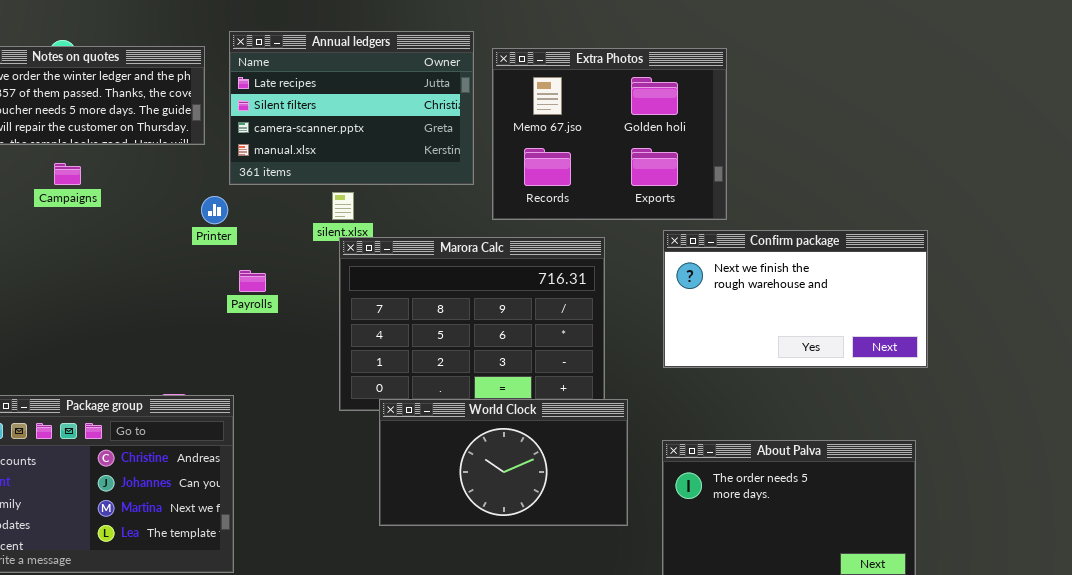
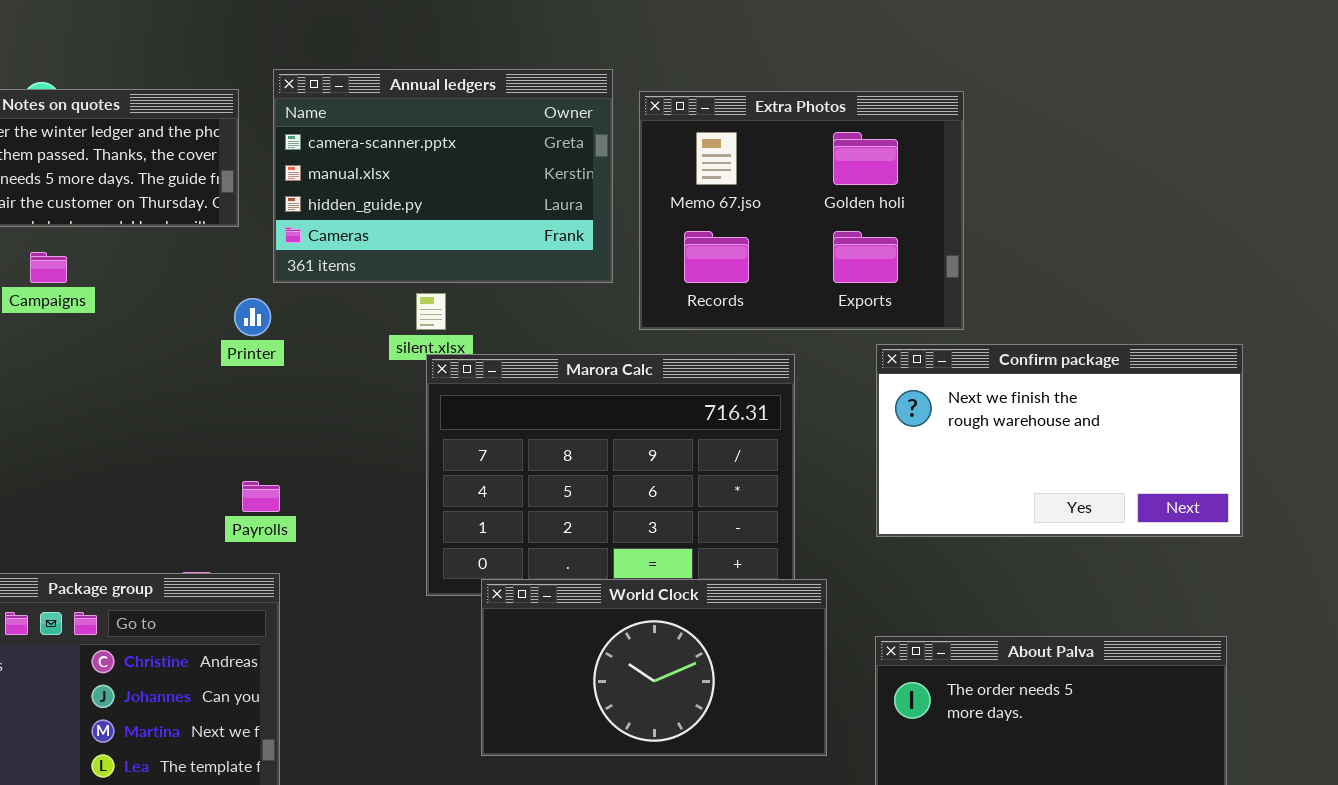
Annual ledgers: [229,31,474,185] -> [273,69,613,283], scrolled down 2 rows
Payrolls: [239,270,266,292] -> [242,481,280,512], moved

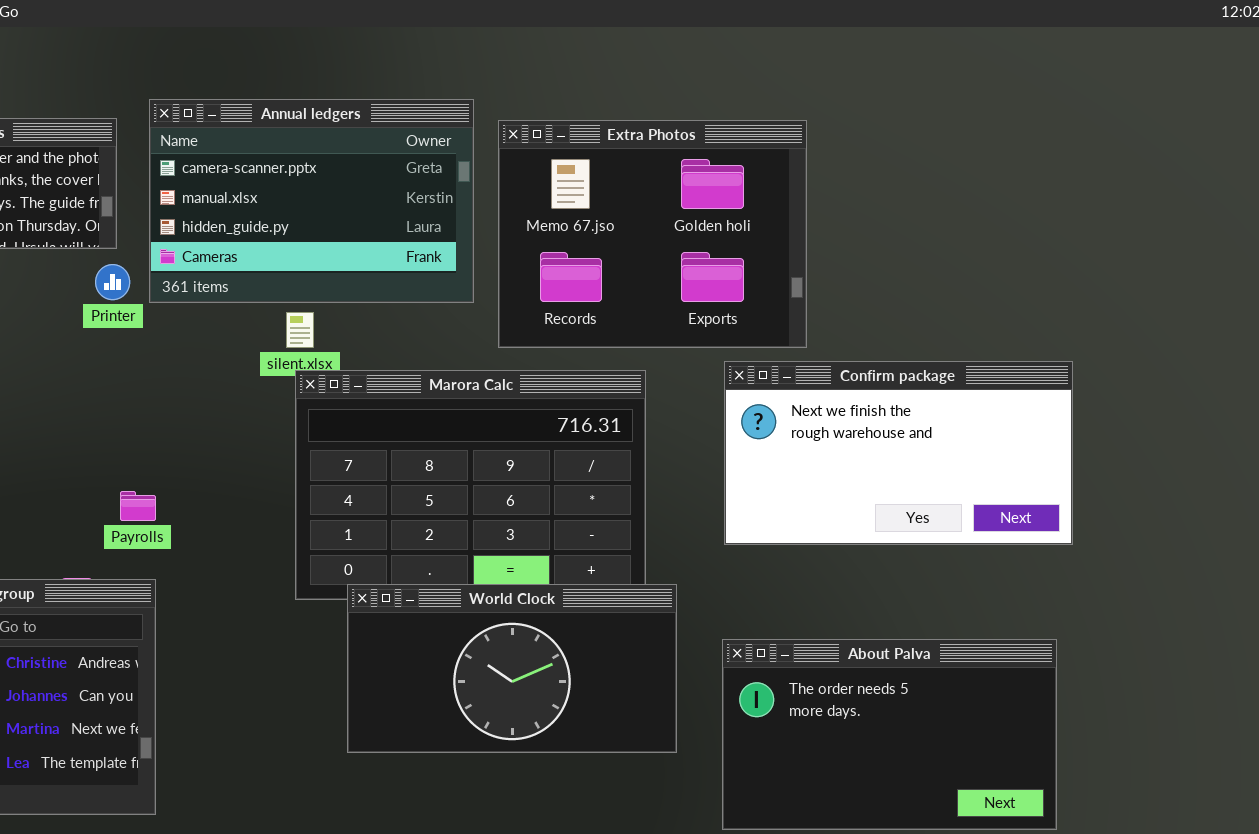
Printer: [234,298,271,336] -> [95,264,130,300], moved

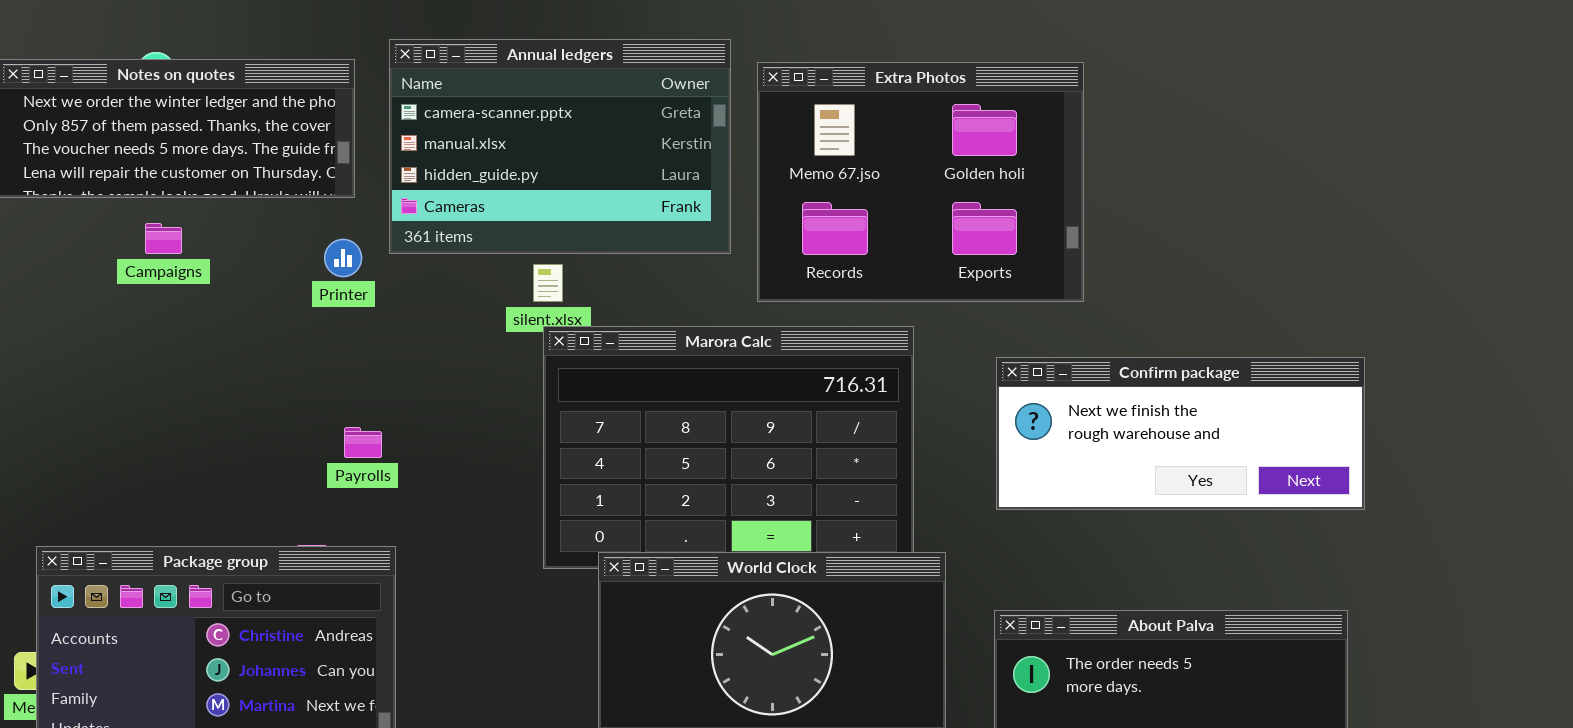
Printer: [95,264,130,300] -> [324,239,362,277], moved
Confirm package: [724,361,1073,545] -> [996,357,1365,510], resized
Payrolls: [120,491,156,521] -> [344,427,382,458], moved

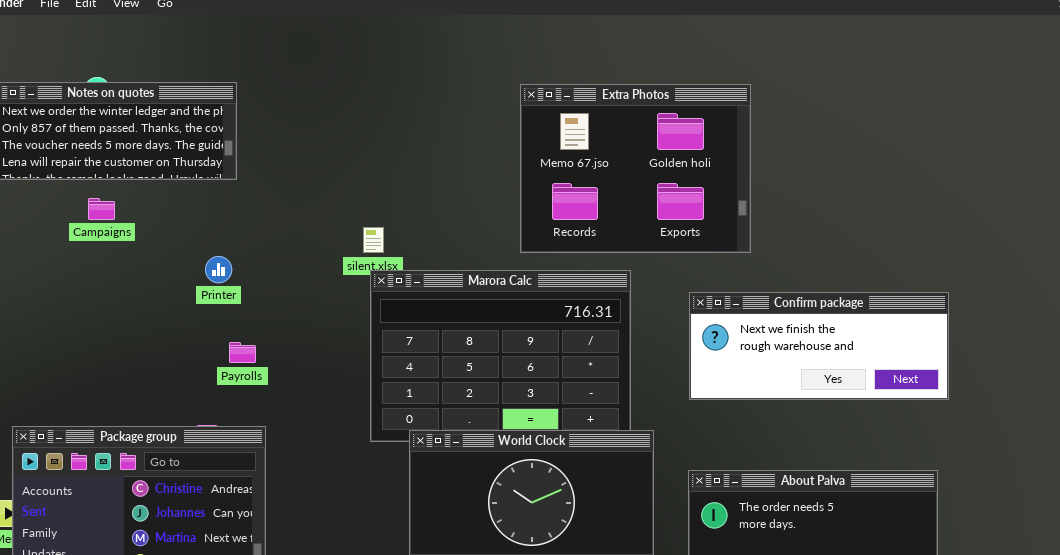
Annual ledgers: [389,39,731,254] -> none, closed
Printer: [324,239,362,277] -> [205,256,232,283], moved

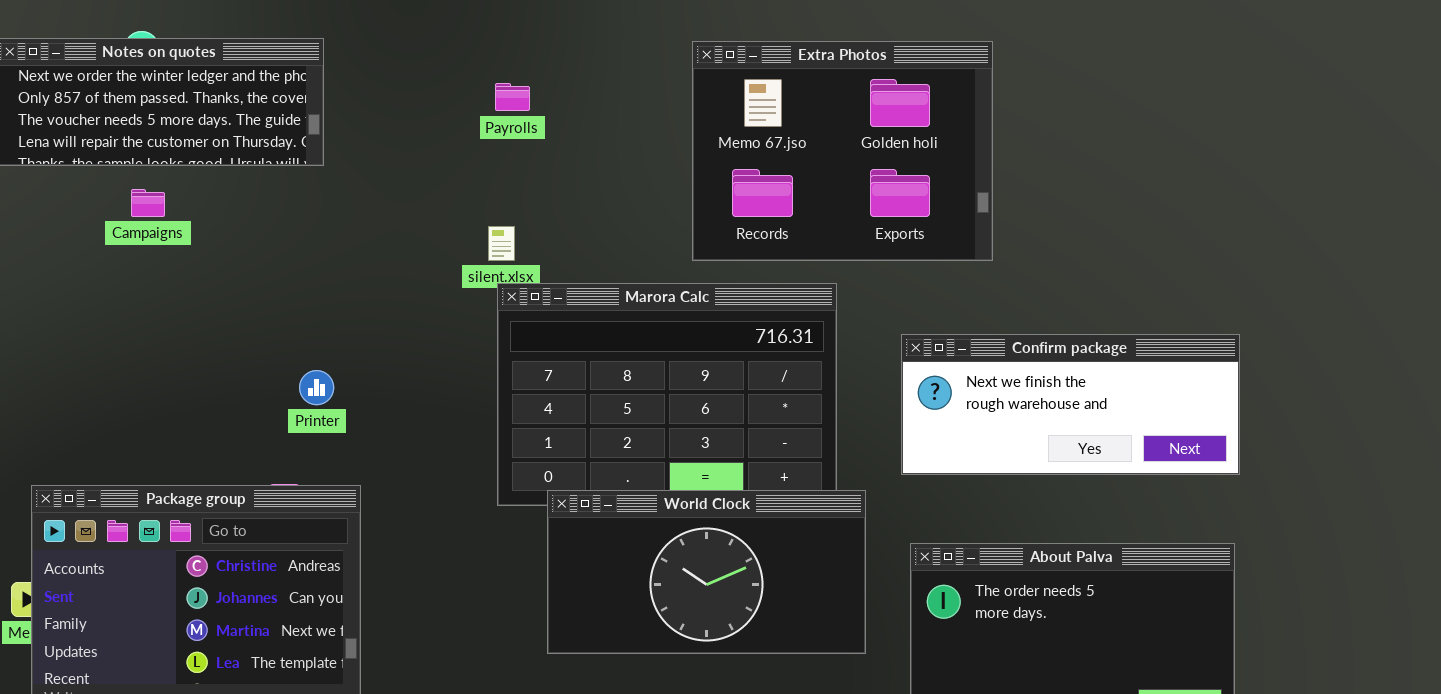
Printer: [205,256,232,283] -> [299,370,334,405], moved
Confirm package: [689,292,949,400] -> [901,334,1240,475], moved
Payrolls: [229,342,256,363] -> [495,83,530,111], moved

